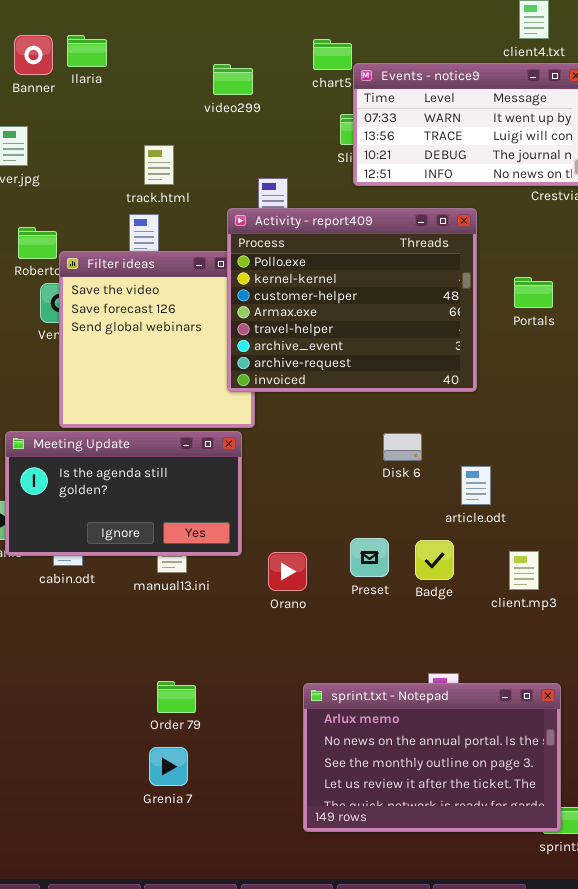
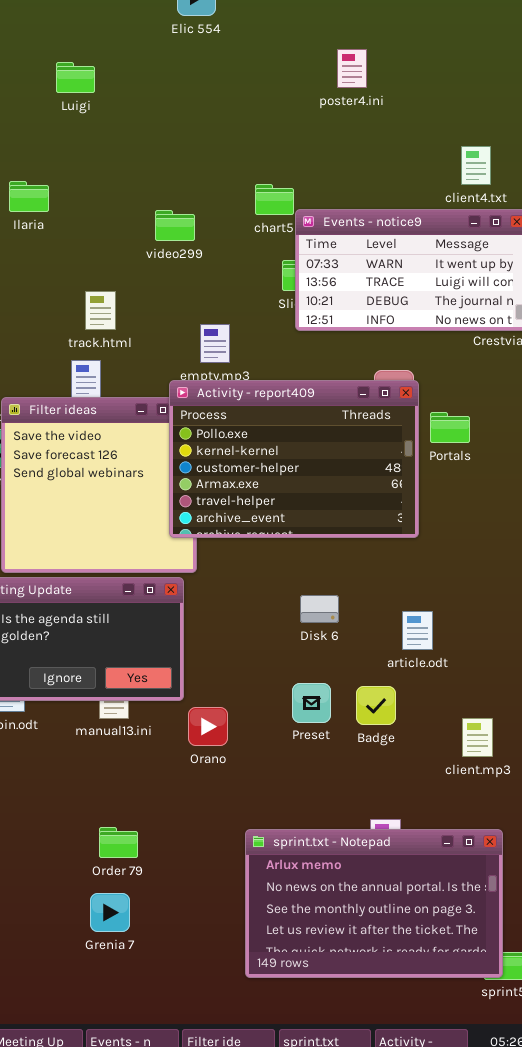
Activity - report409: [227,208,477,392] -> [169,380,419,538], resized
Portals: [514,277,553,308] -> [430,412,470,443], moved
Disk 6: [383,433,422,461] -> [300,595,339,623], moved
client.mp3: [509,551,539,590] -> [462,718,493,757], moved
Orano: [268,552,307,591] -> [188,707,228,746], moved

